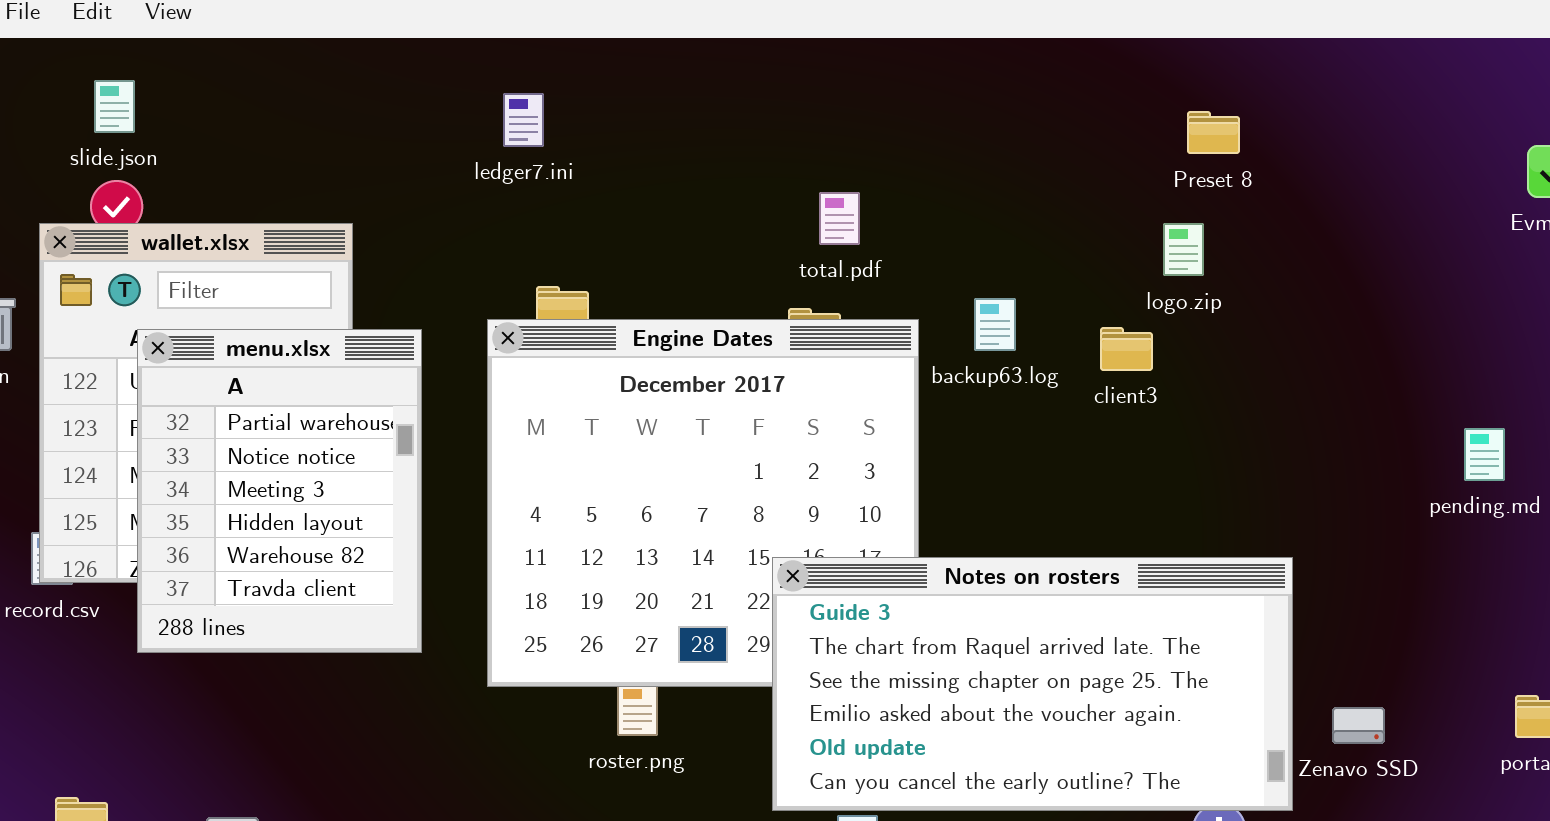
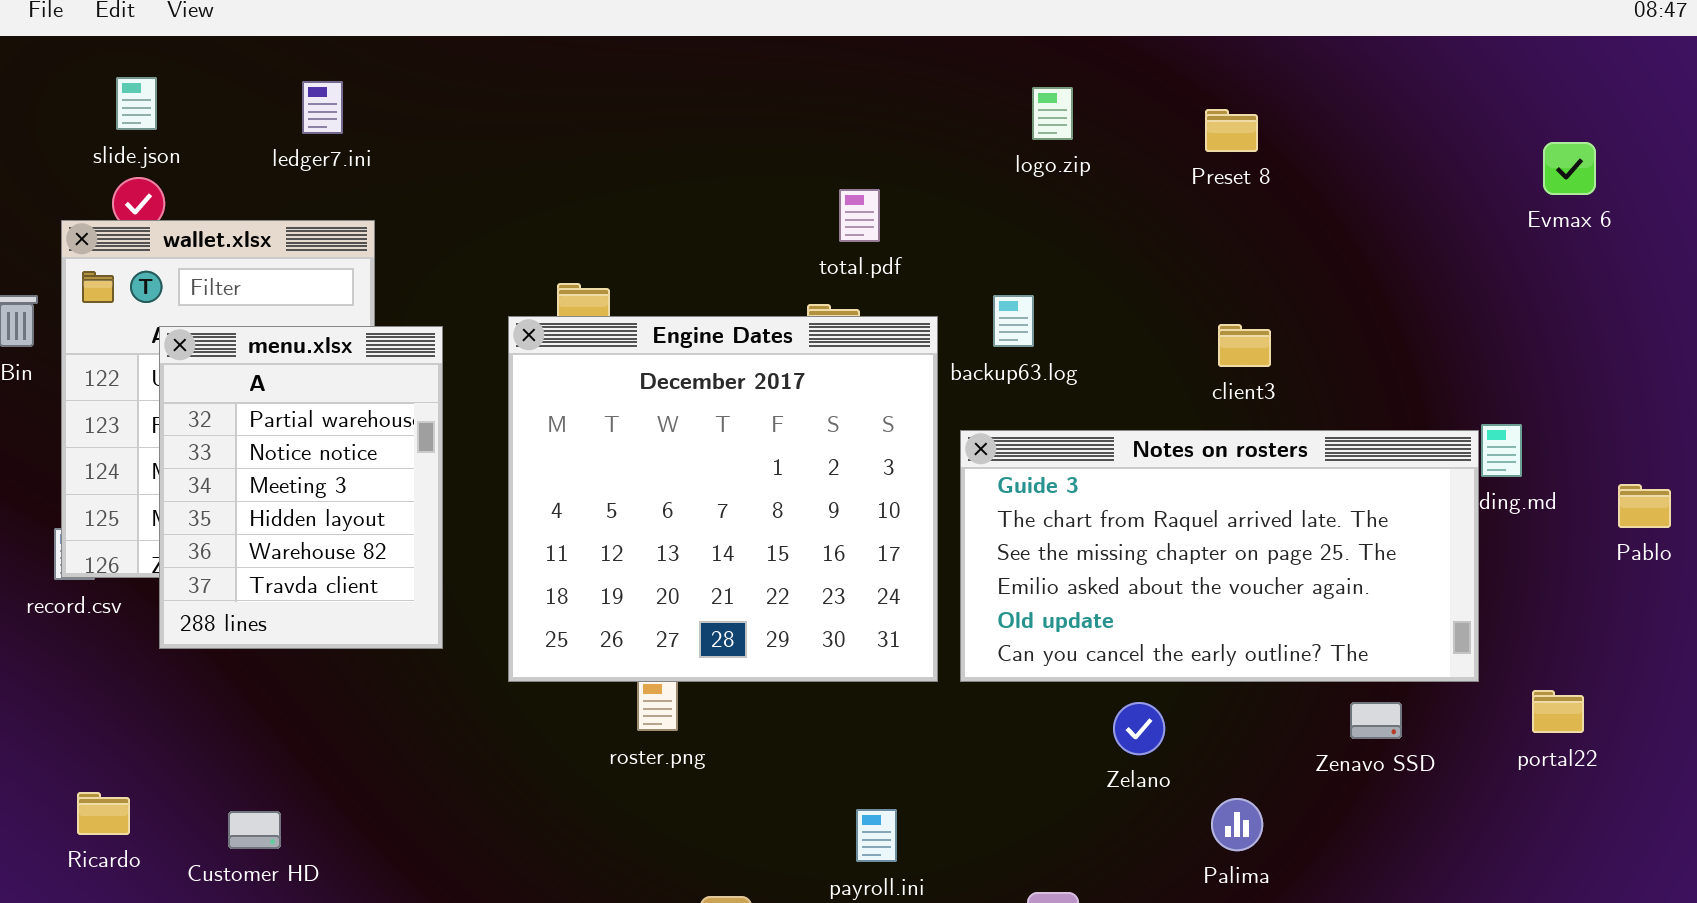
ledger7.ini: [503,93,544,147] -> [302,81,343,134], moved
logo.zip: [1163,223,1204,276] -> [1032,87,1073,140], moved
client3: [1100,327,1153,371] -> [1218,324,1271,367], moved
Notes on rosters: [772,557,1293,811] -> [960,430,1479,682], moved

